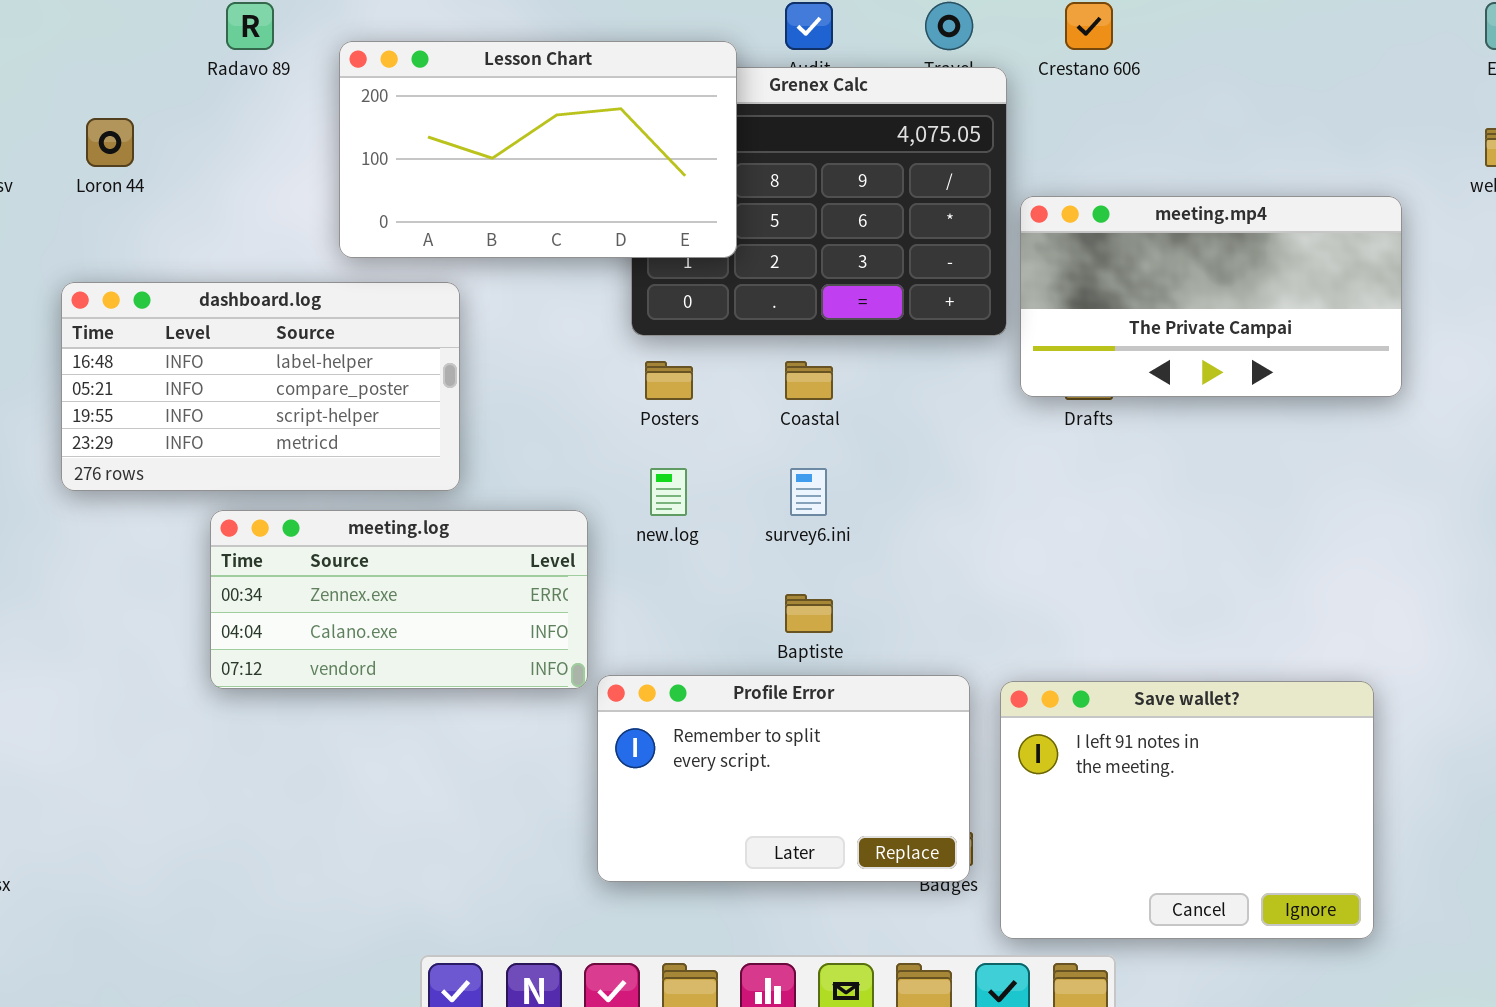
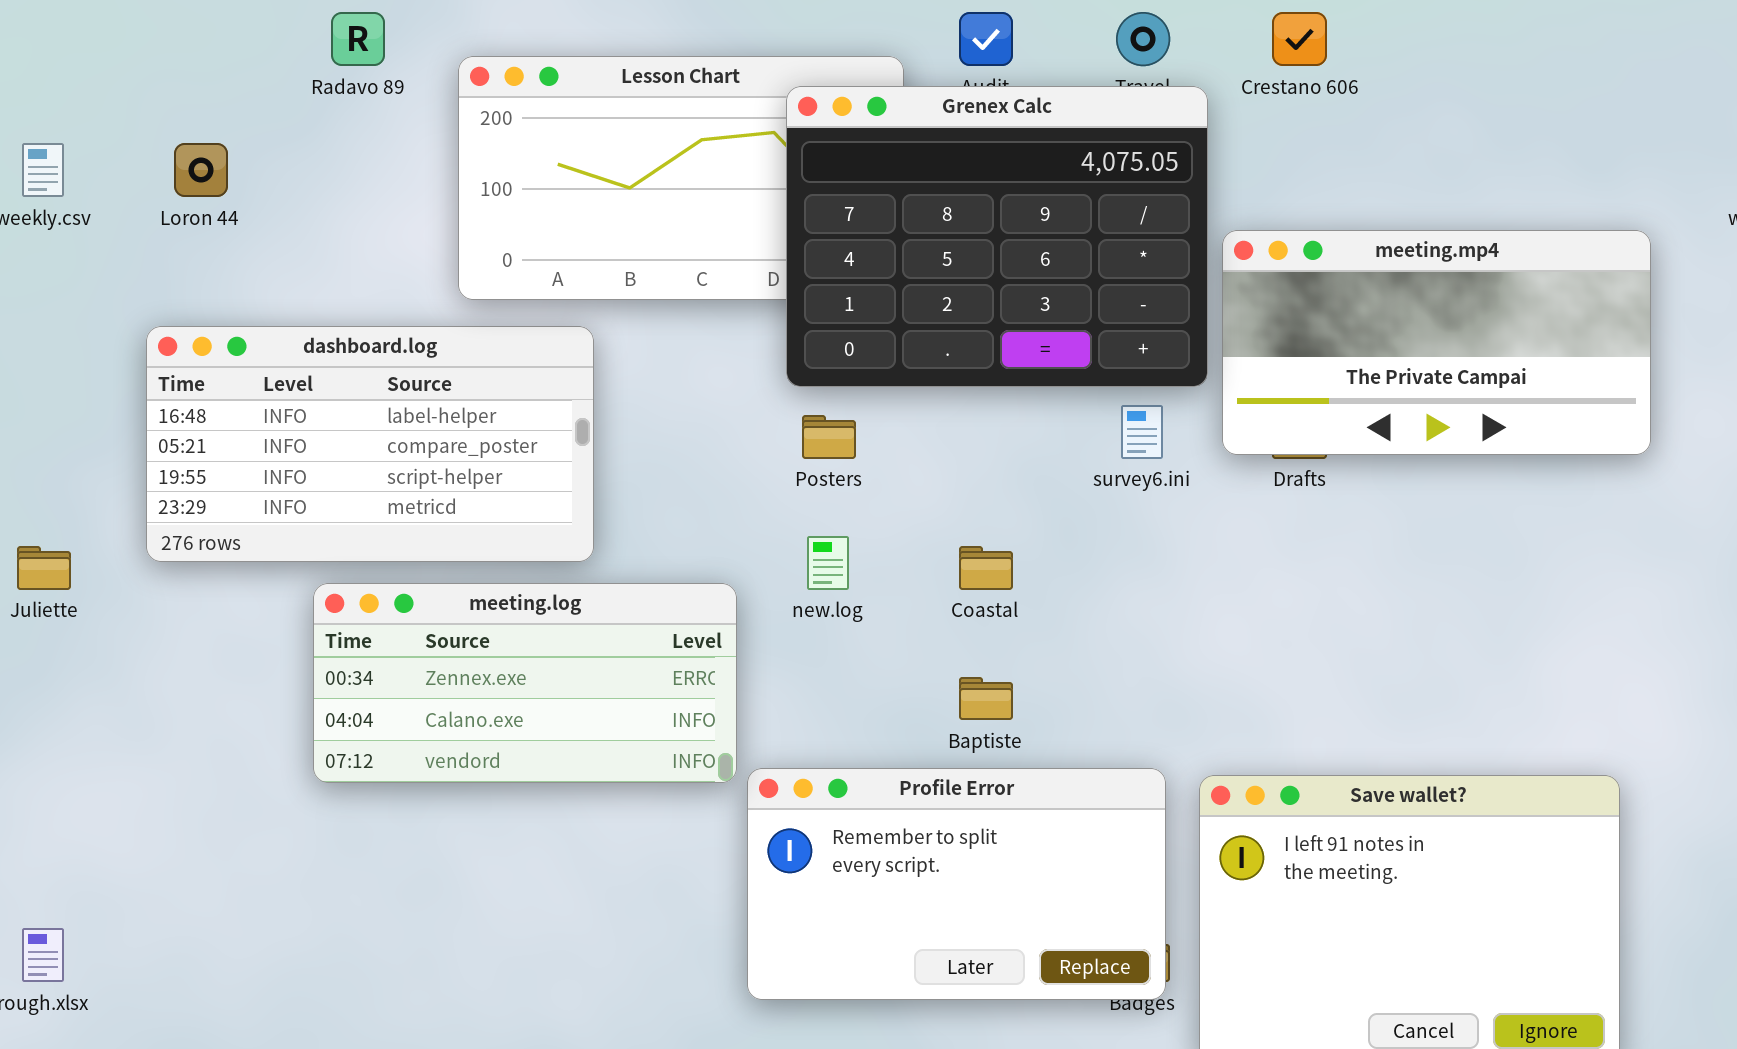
Grenex Calc: [631,67,1007,336] -> [786,86,1208,387], raised
Coastal: [785,361,833,400] -> [959,546,1013,590], moved
survey6.ini: [790,468,827,516] -> [1121,405,1163,459], moved

